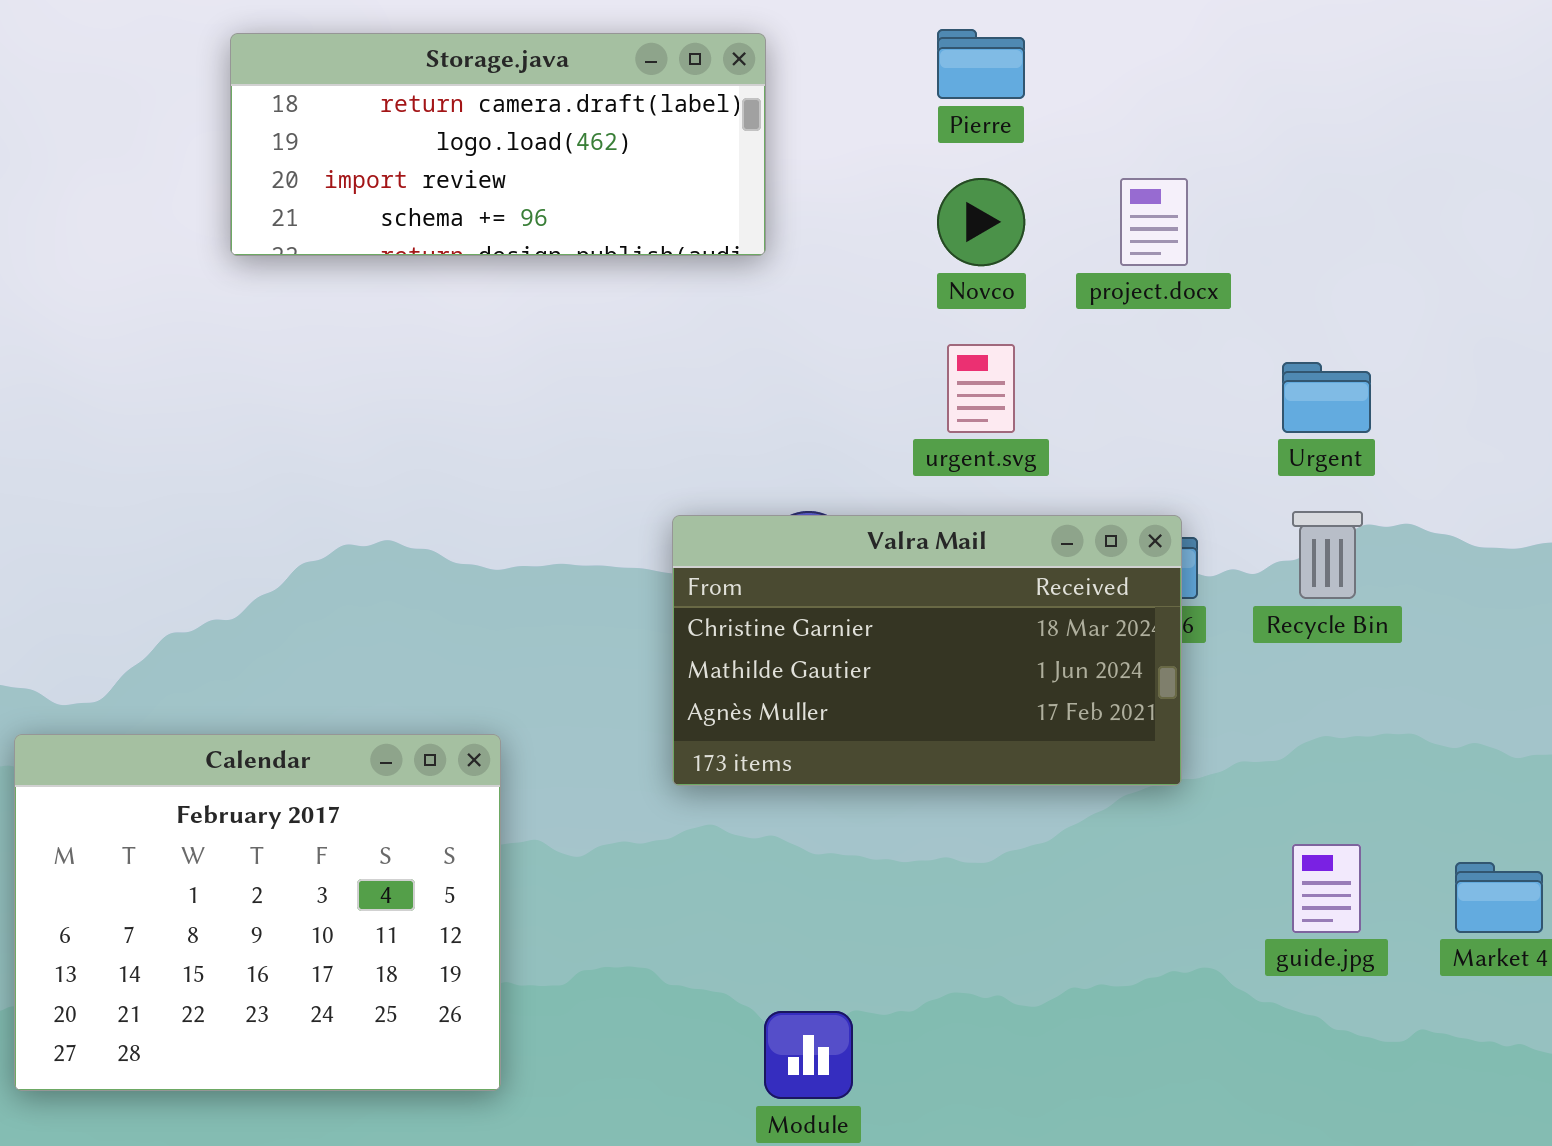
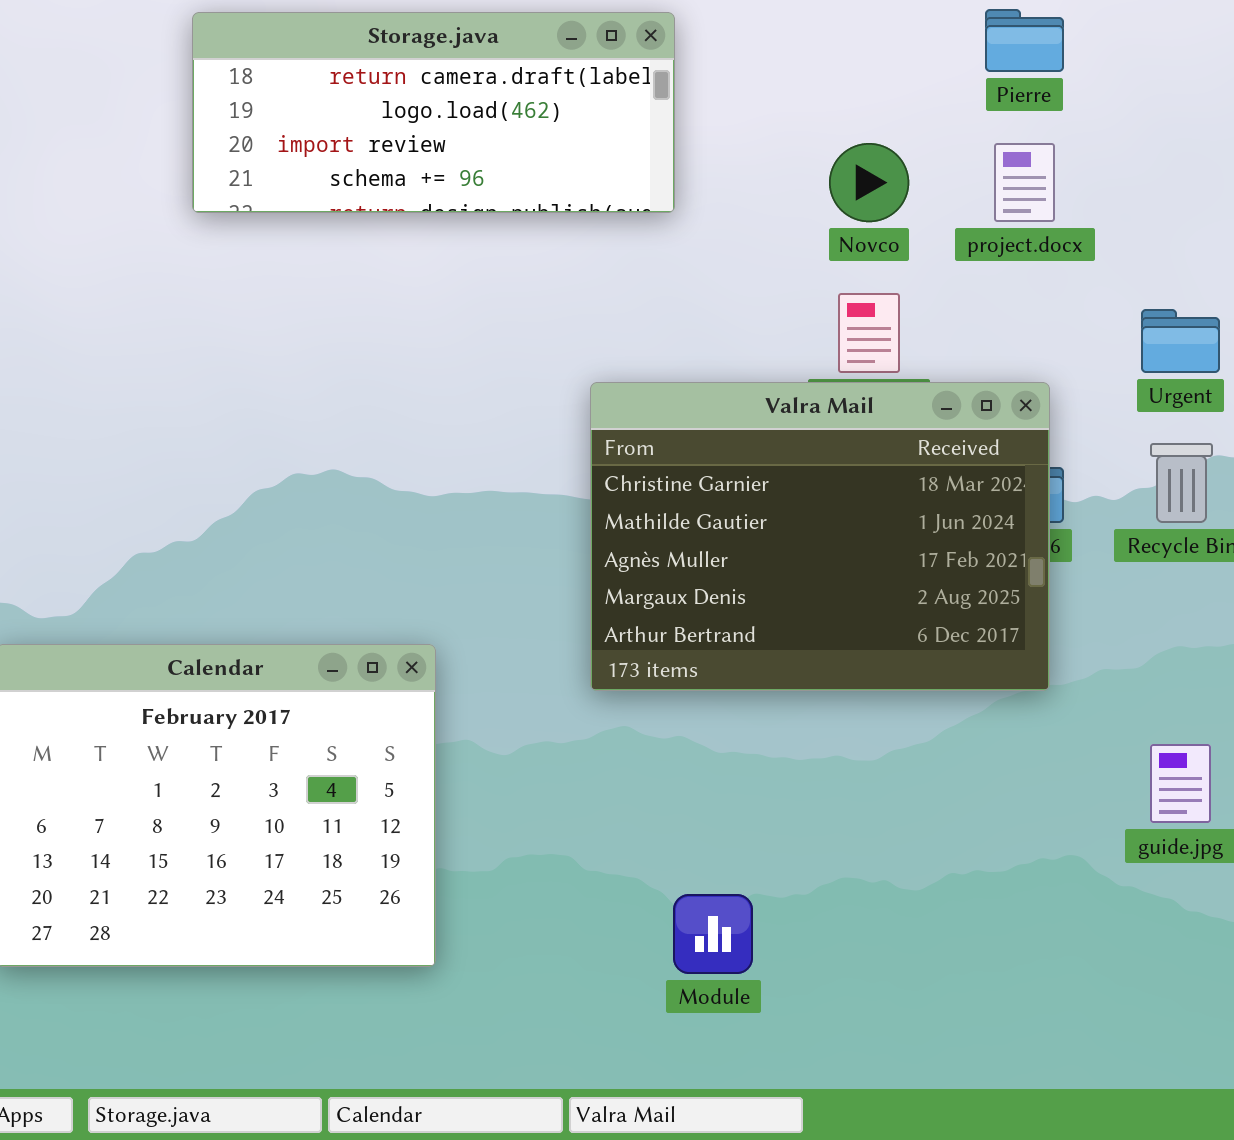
Pierre: [937,29,1025,99] -> [985,9,1064,72], moved
Valra Mail: [672,515,1182,786] -> [590,382,1050,691], resized

